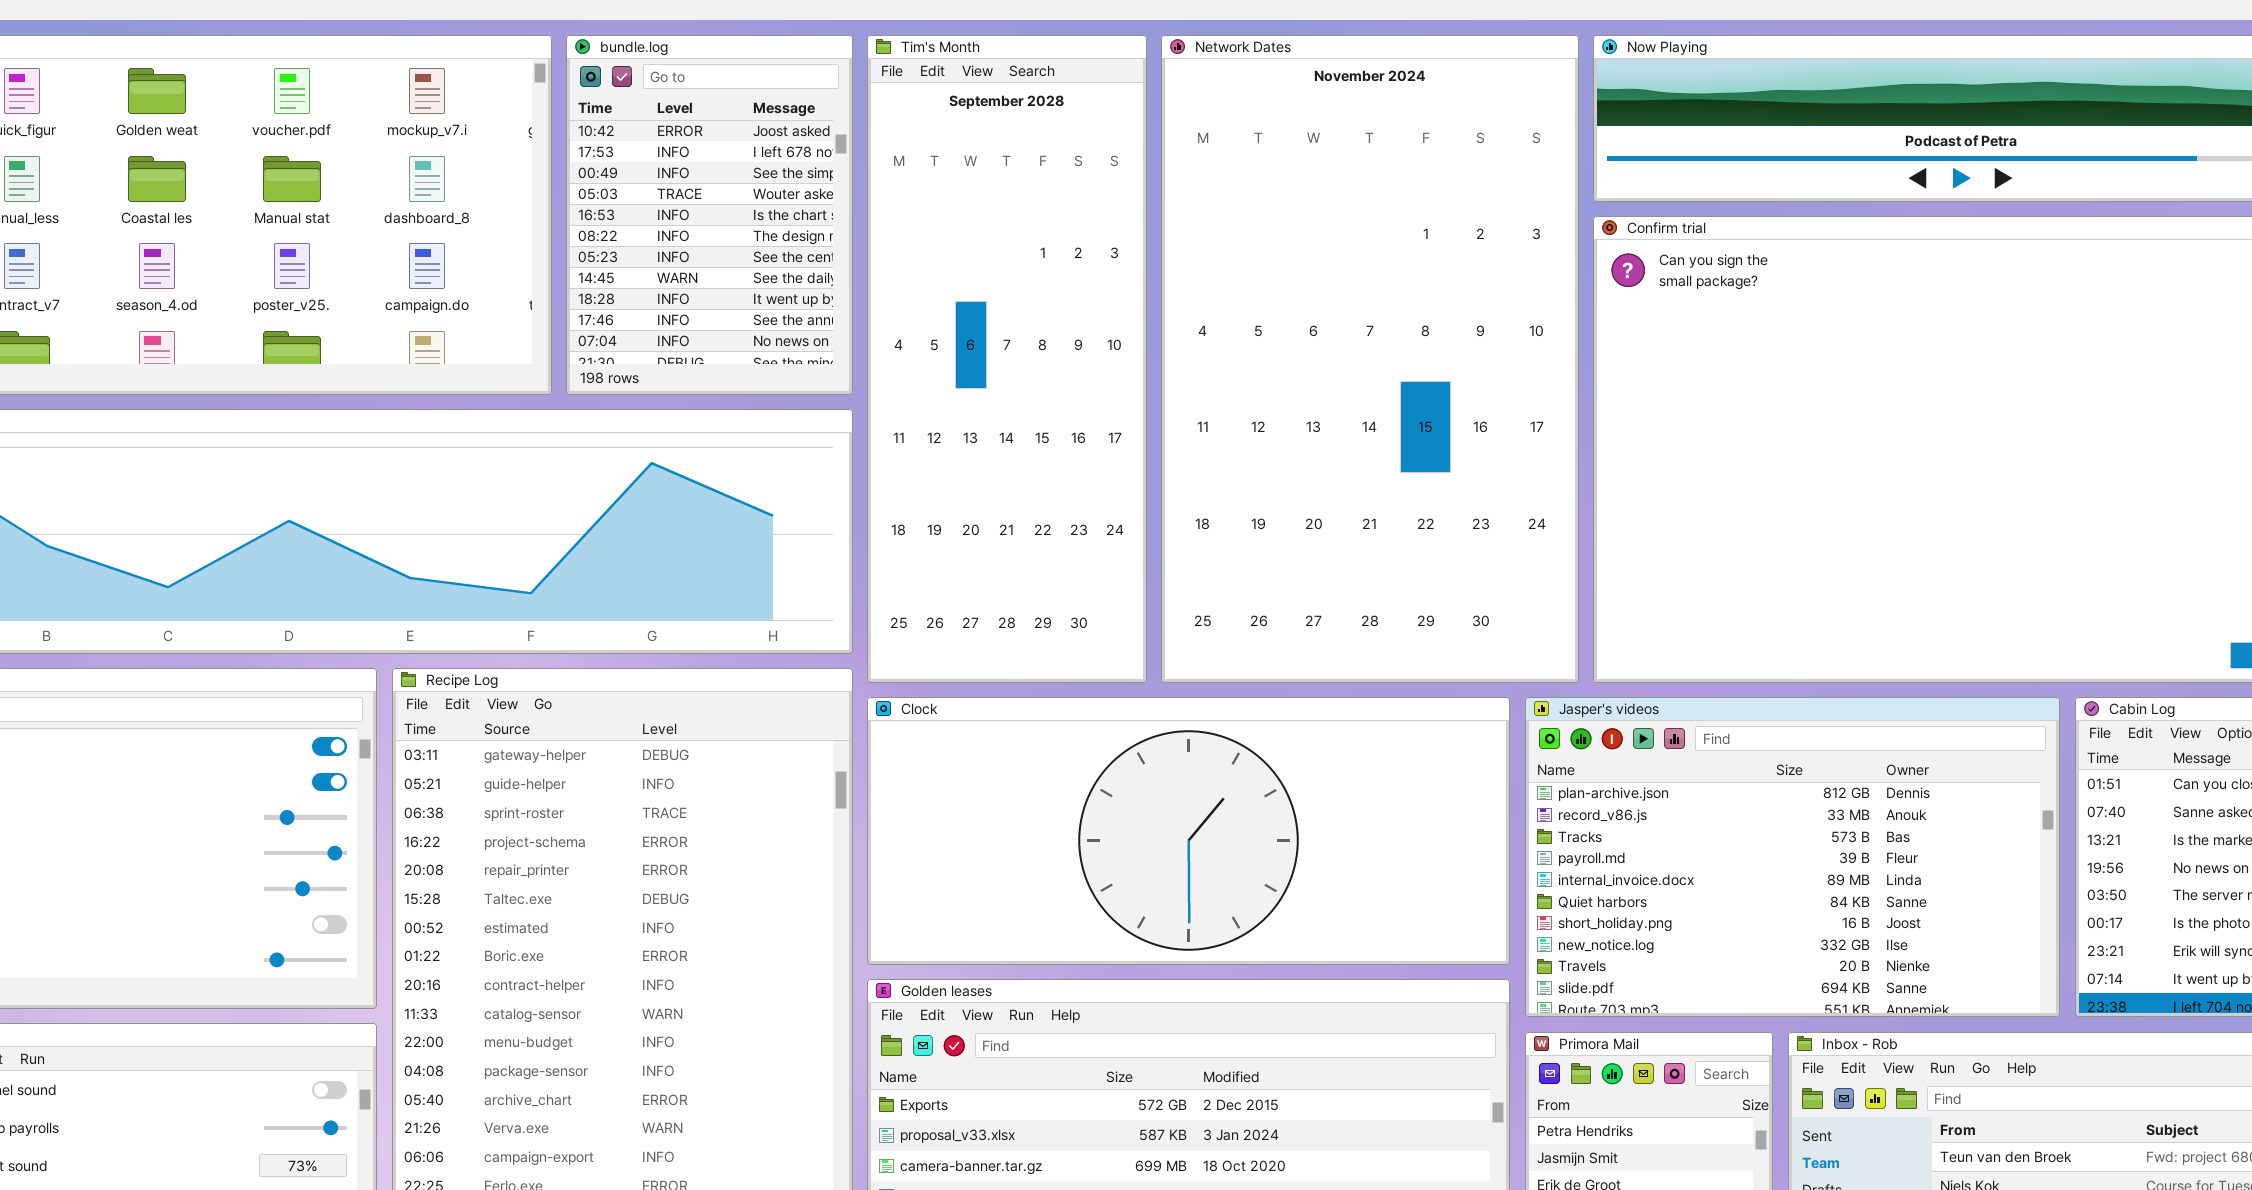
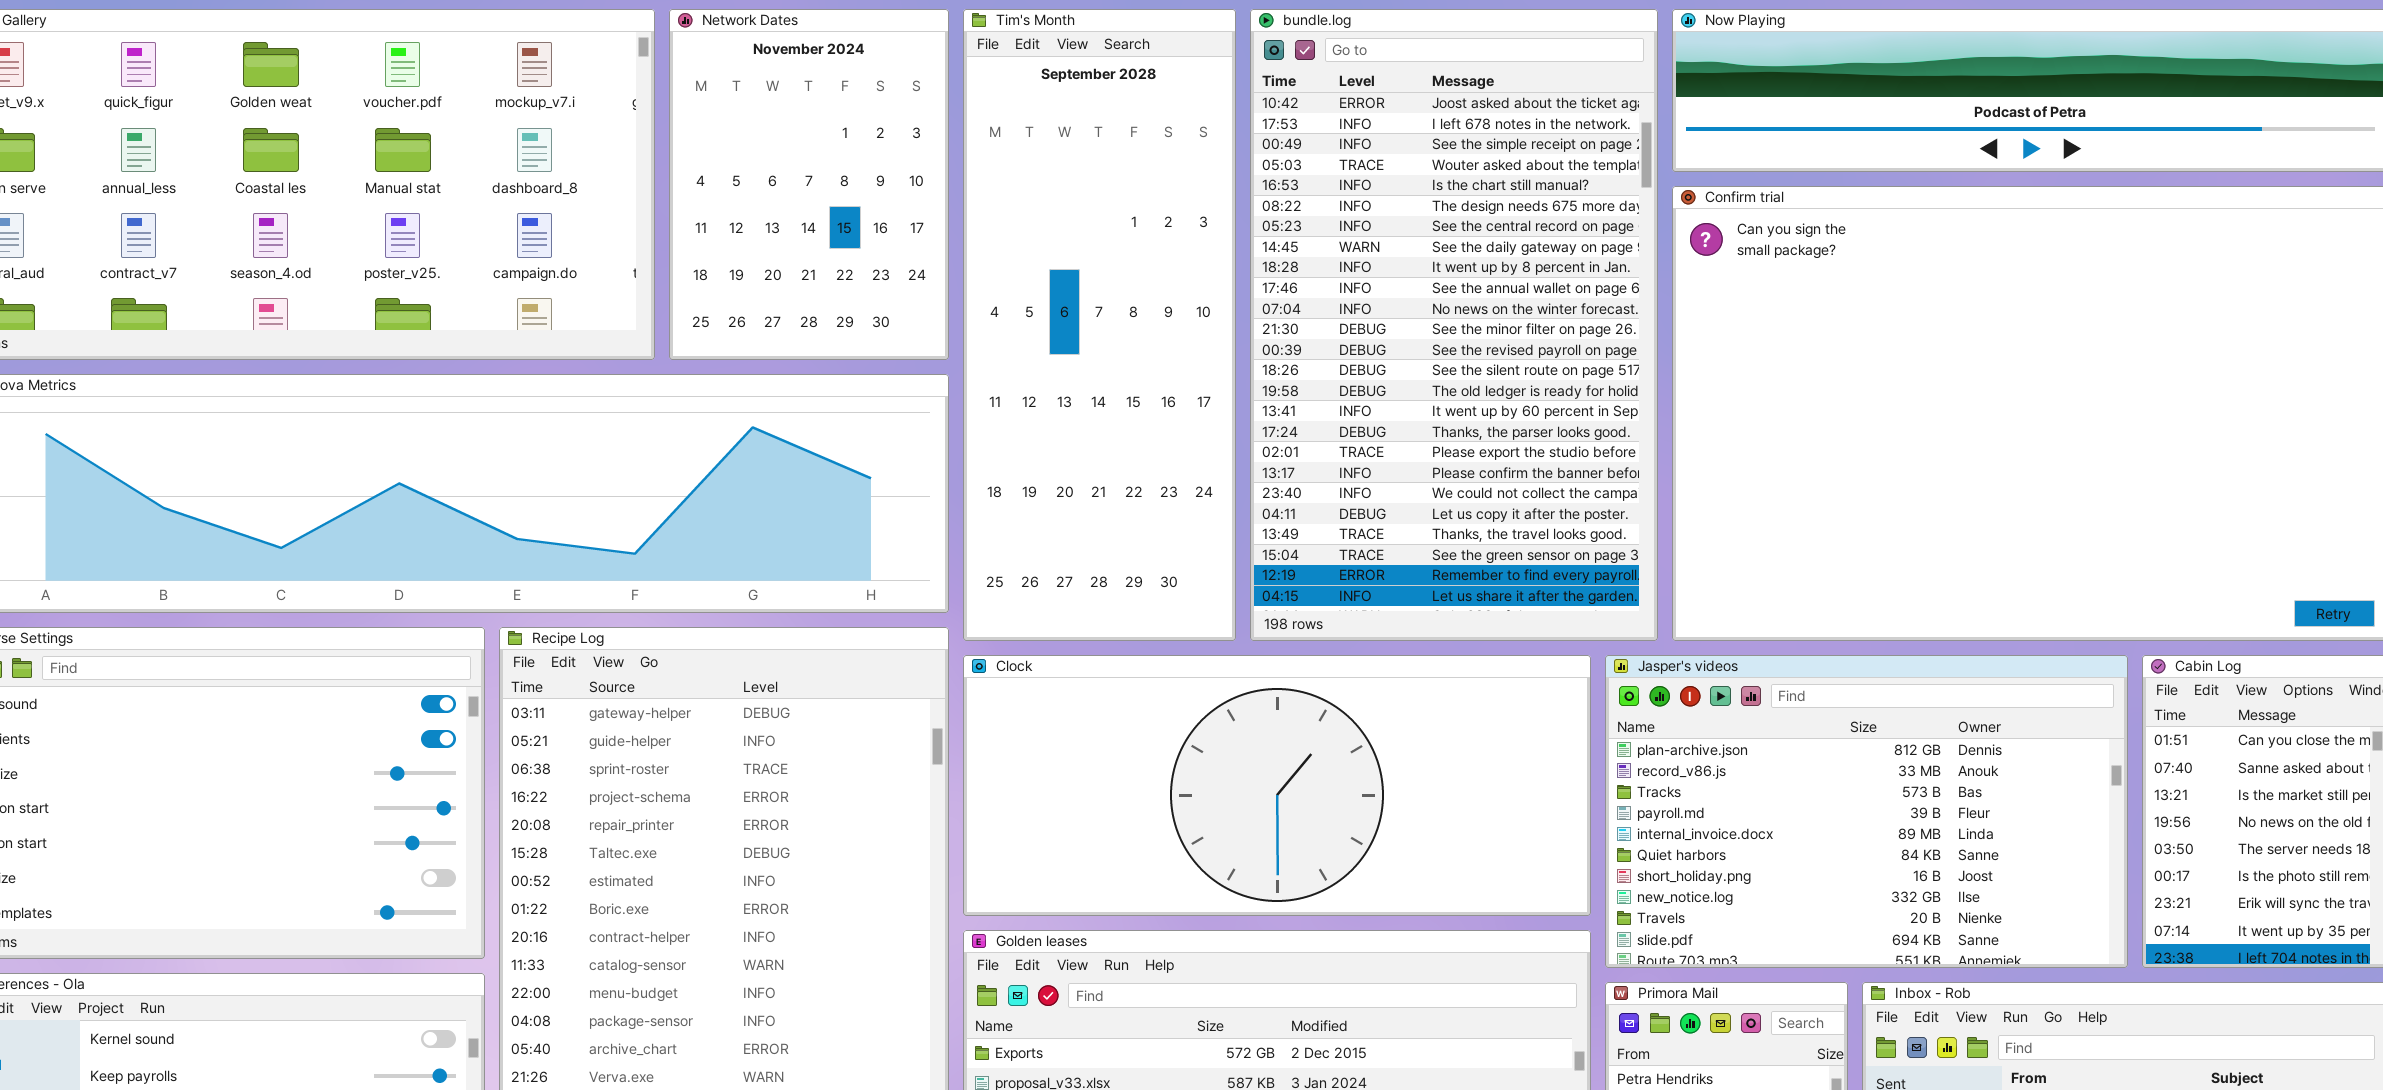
bundle.log: [566,35,853,395] -> [1250,9,1658,641], moved, resized
Network Dates: [1161,35,1579,683] -> [669,9,949,360], moved, resized

